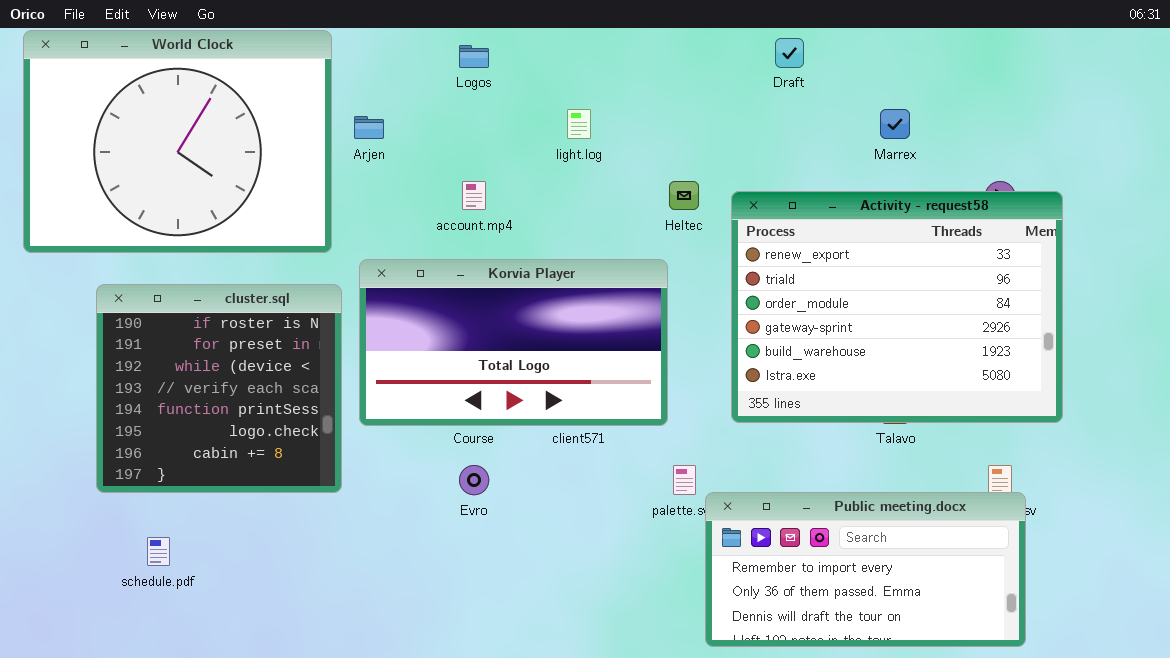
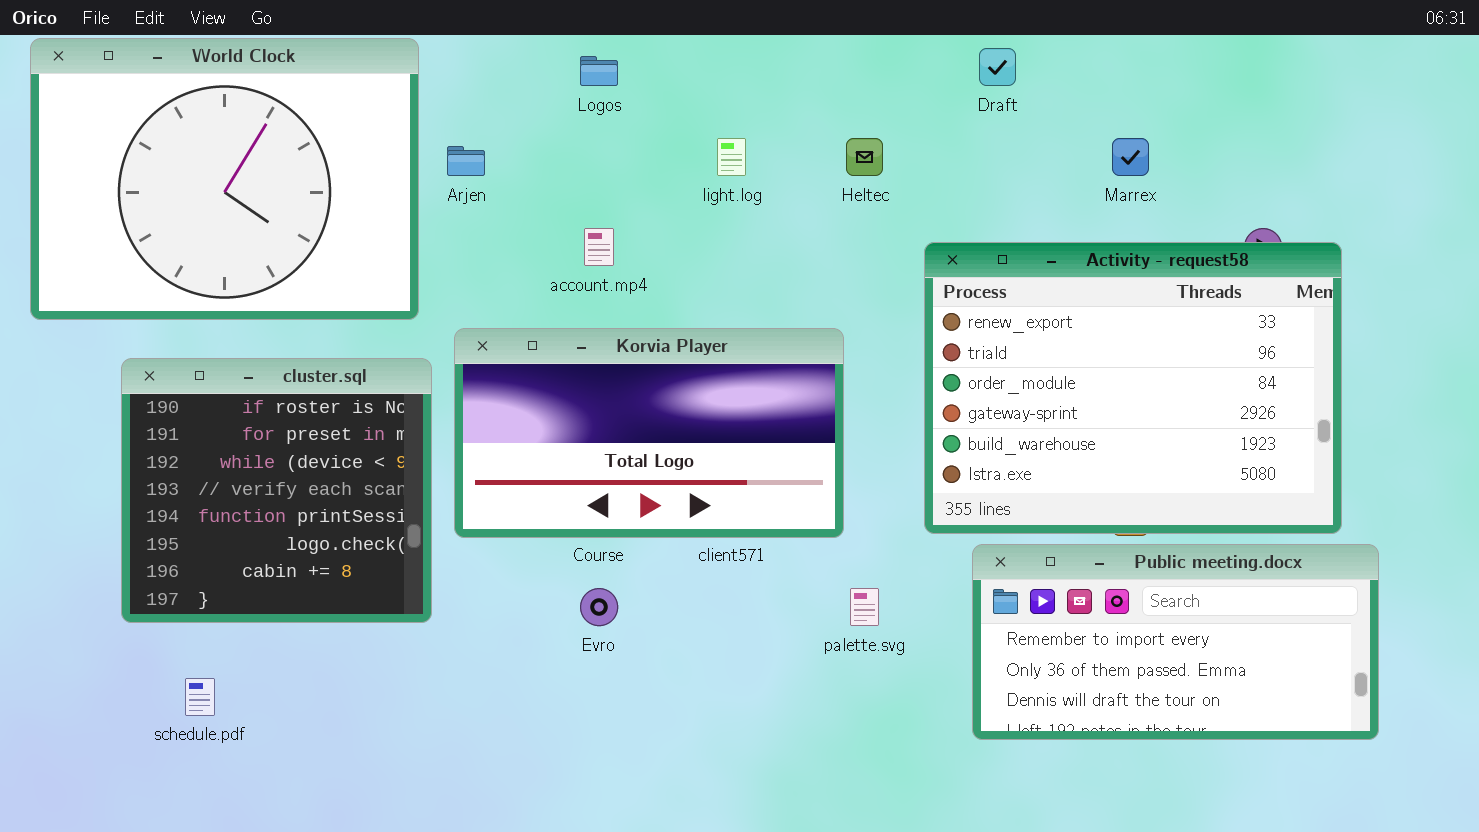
Heltec: [669,181,699,210] -> [846,138,883,176], moved
Public meeting.docx: [705,492,1026,647] -> [972,544,1379,740], moved

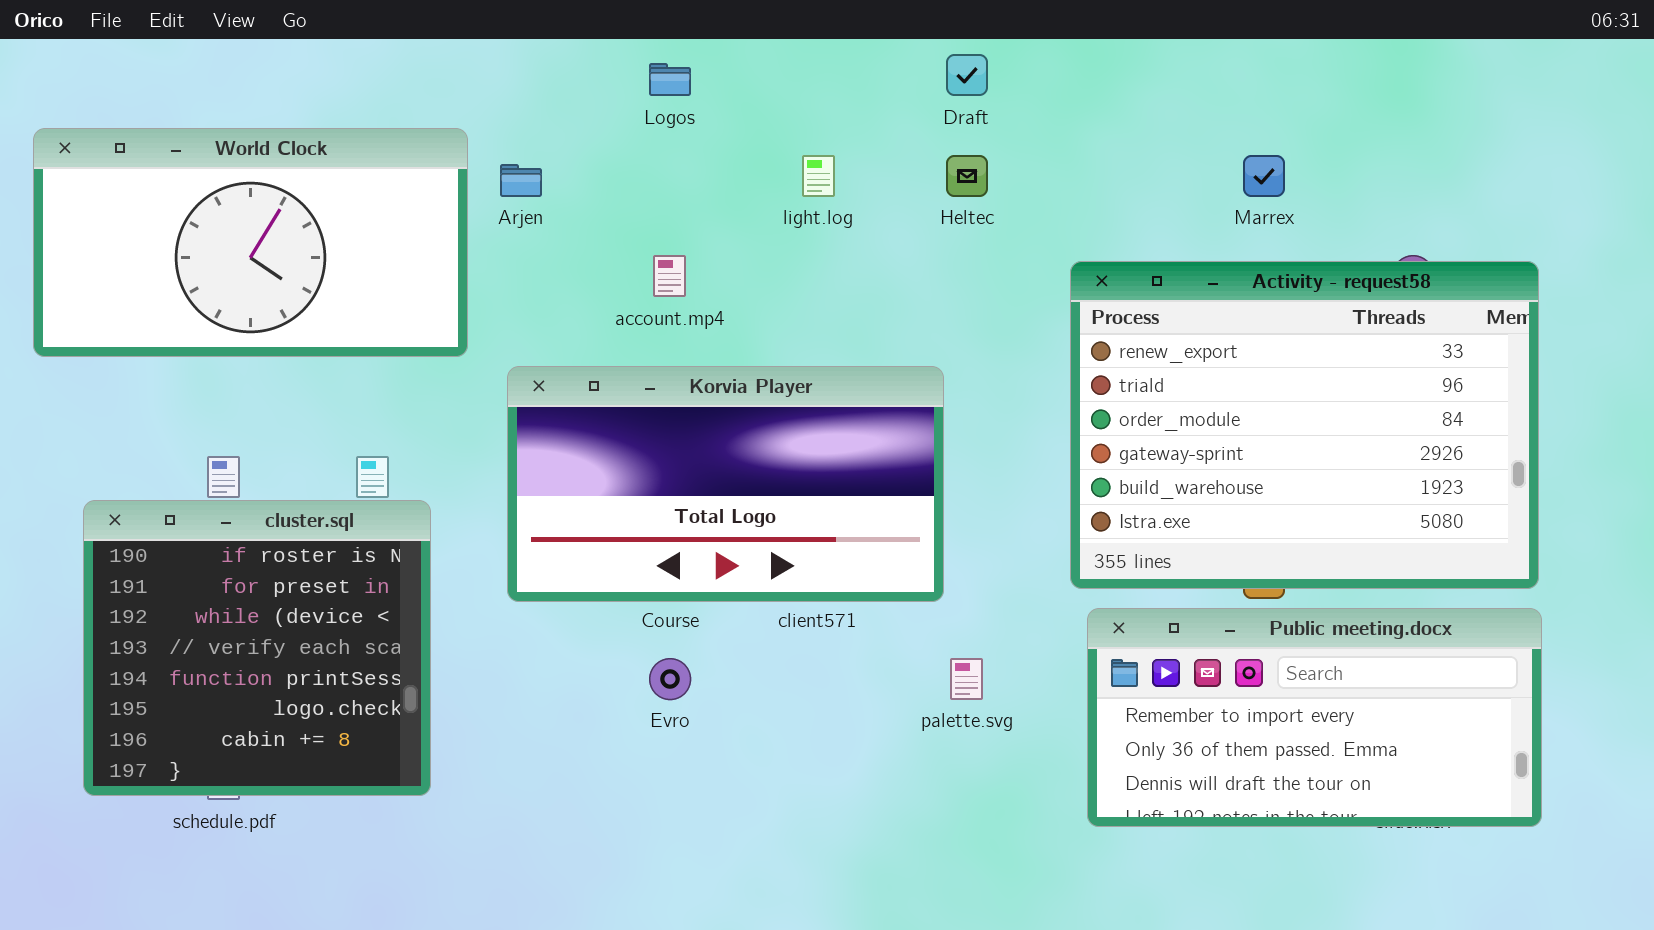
World Clock: [30,38,419,320] -> [33,128,468,357], resized
Draft: [979,48,1016,86] -> [946,54,988,96], moved
Activity - request58: [924,242,1342,534] -> [1070,261,1539,589], moved
cluster.sql: [121,358,432,623] -> [83,500,431,796], moved

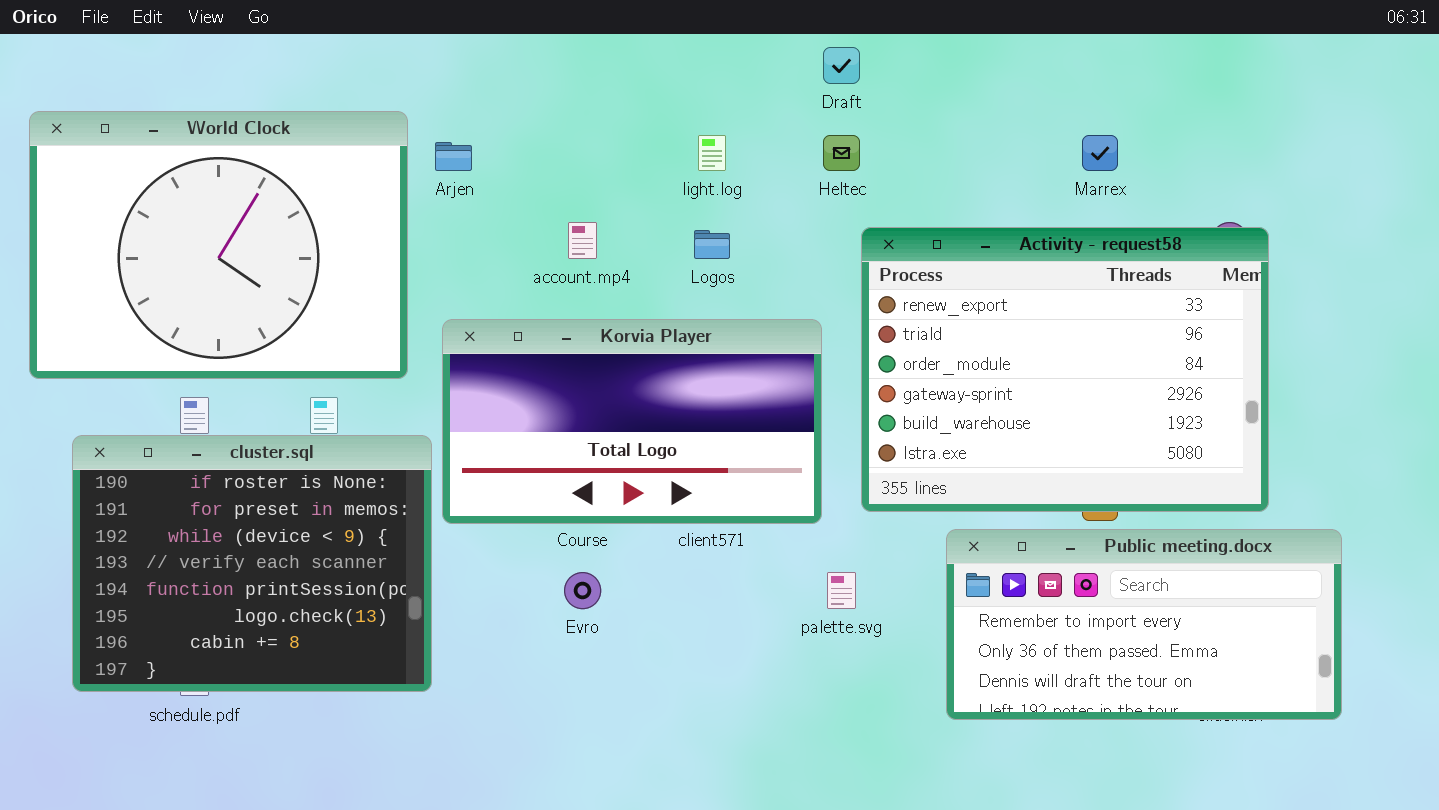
Logos: [649,63,691,96] -> [694,230,730,259], moved
World Clock: [33,128,468,357] -> [29,111,408,379], resized
Activity - request58: [1070,261,1539,589] -> [861,227,1269,512], moved
cluster.sql: [83,500,431,796] -> [72,435,432,692], resized

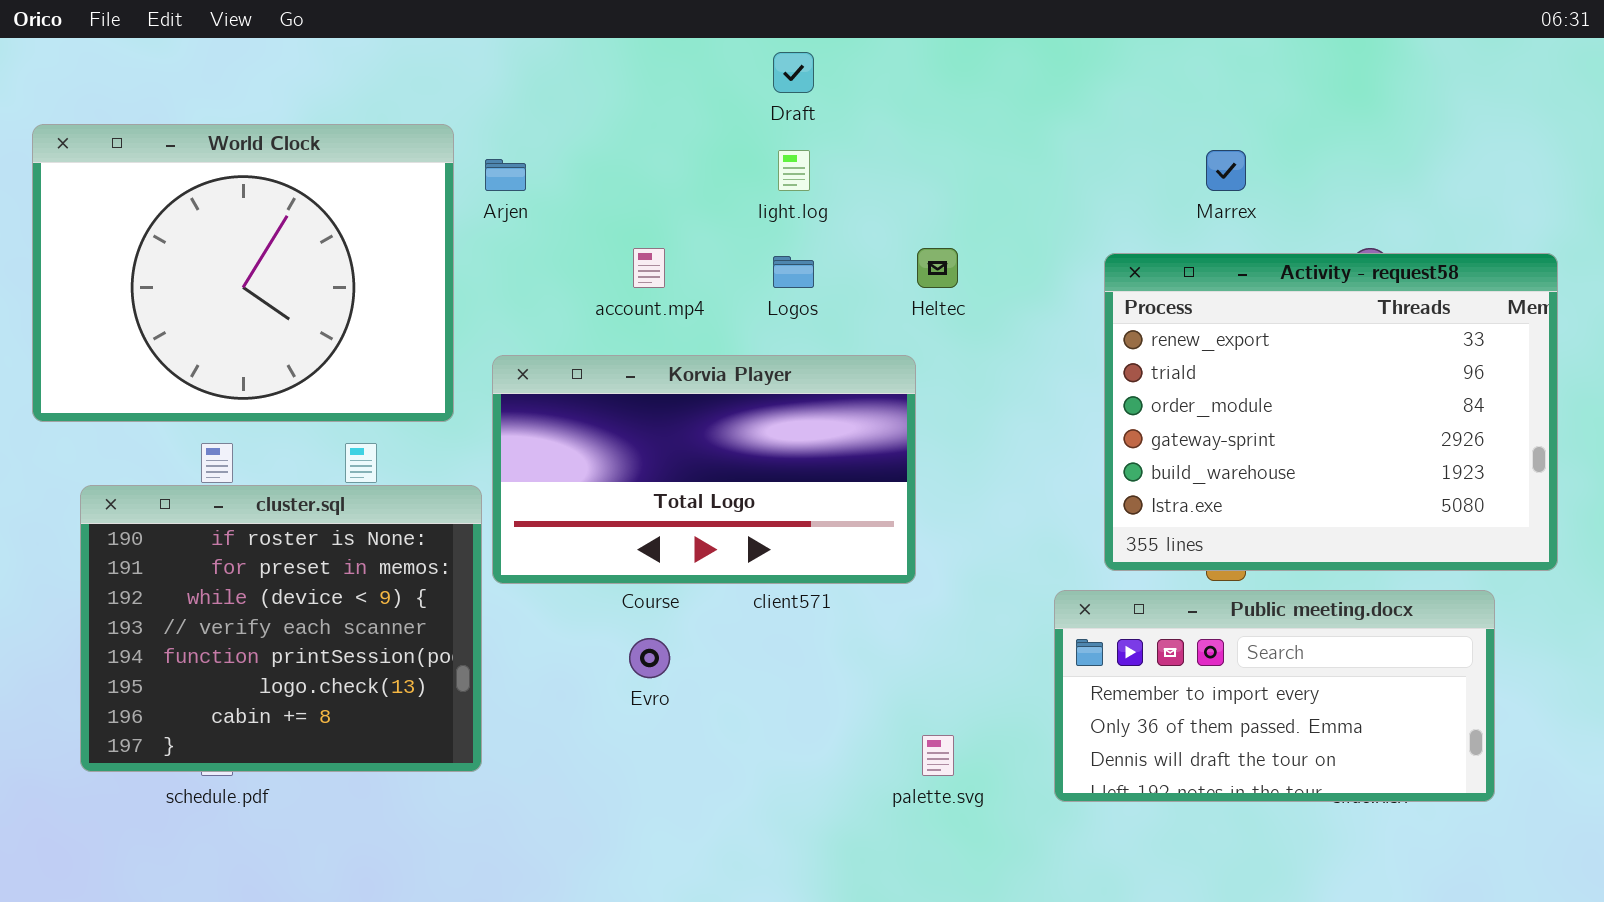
Draft: [823,47,860,84] -> [773,52,814,93], moved
Heltec: [823,135,860,171] -> [917,248,958,288], moved
Activity - request58: [861,227,1269,512] -> [1104,253,1558,571], moved
palette.svg: [827,572,856,609] -> [922,735,954,776], moved

